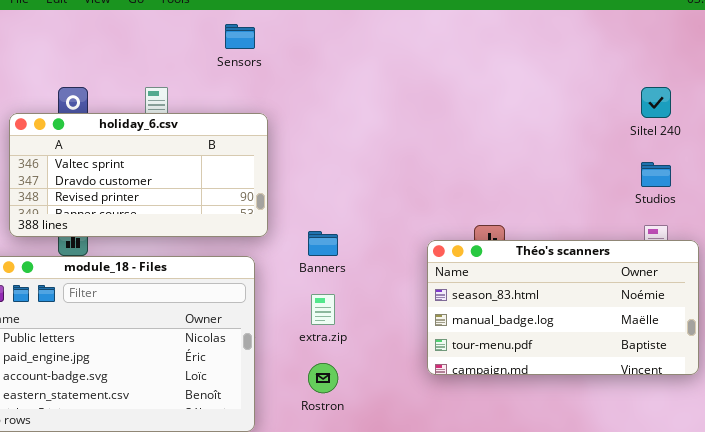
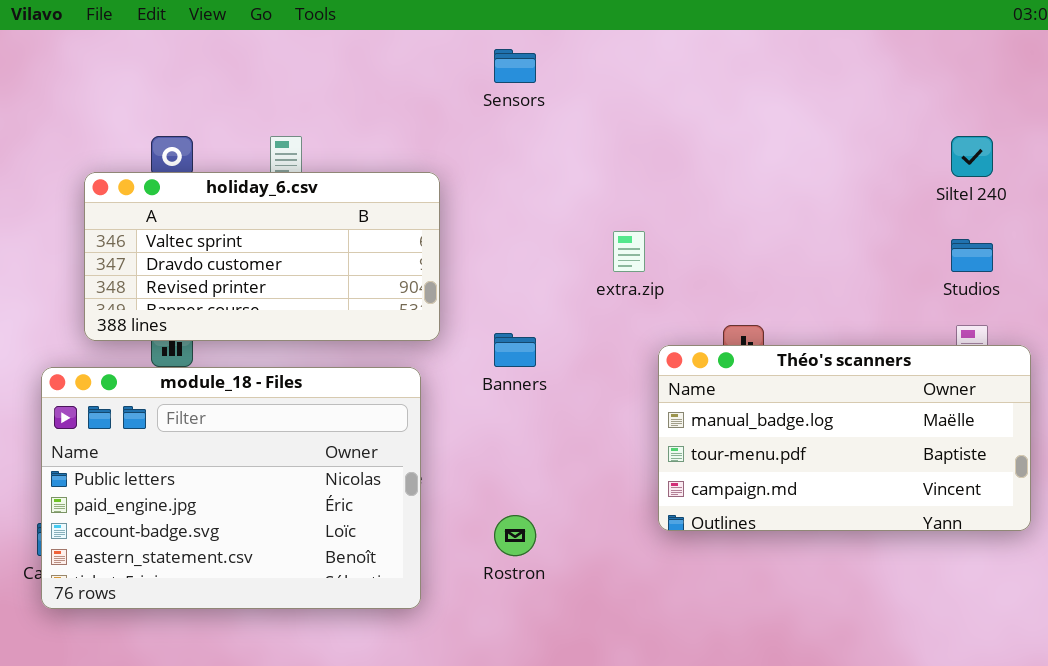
Sensors: [225,24,255,49] -> [494,49,536,83], moved
Théo's scanners: [427,240,699,375] -> [658,345,1031,531], scrolled down 1 row
extra.zip: [311,294,335,325] -> [613,231,645,272], moved

